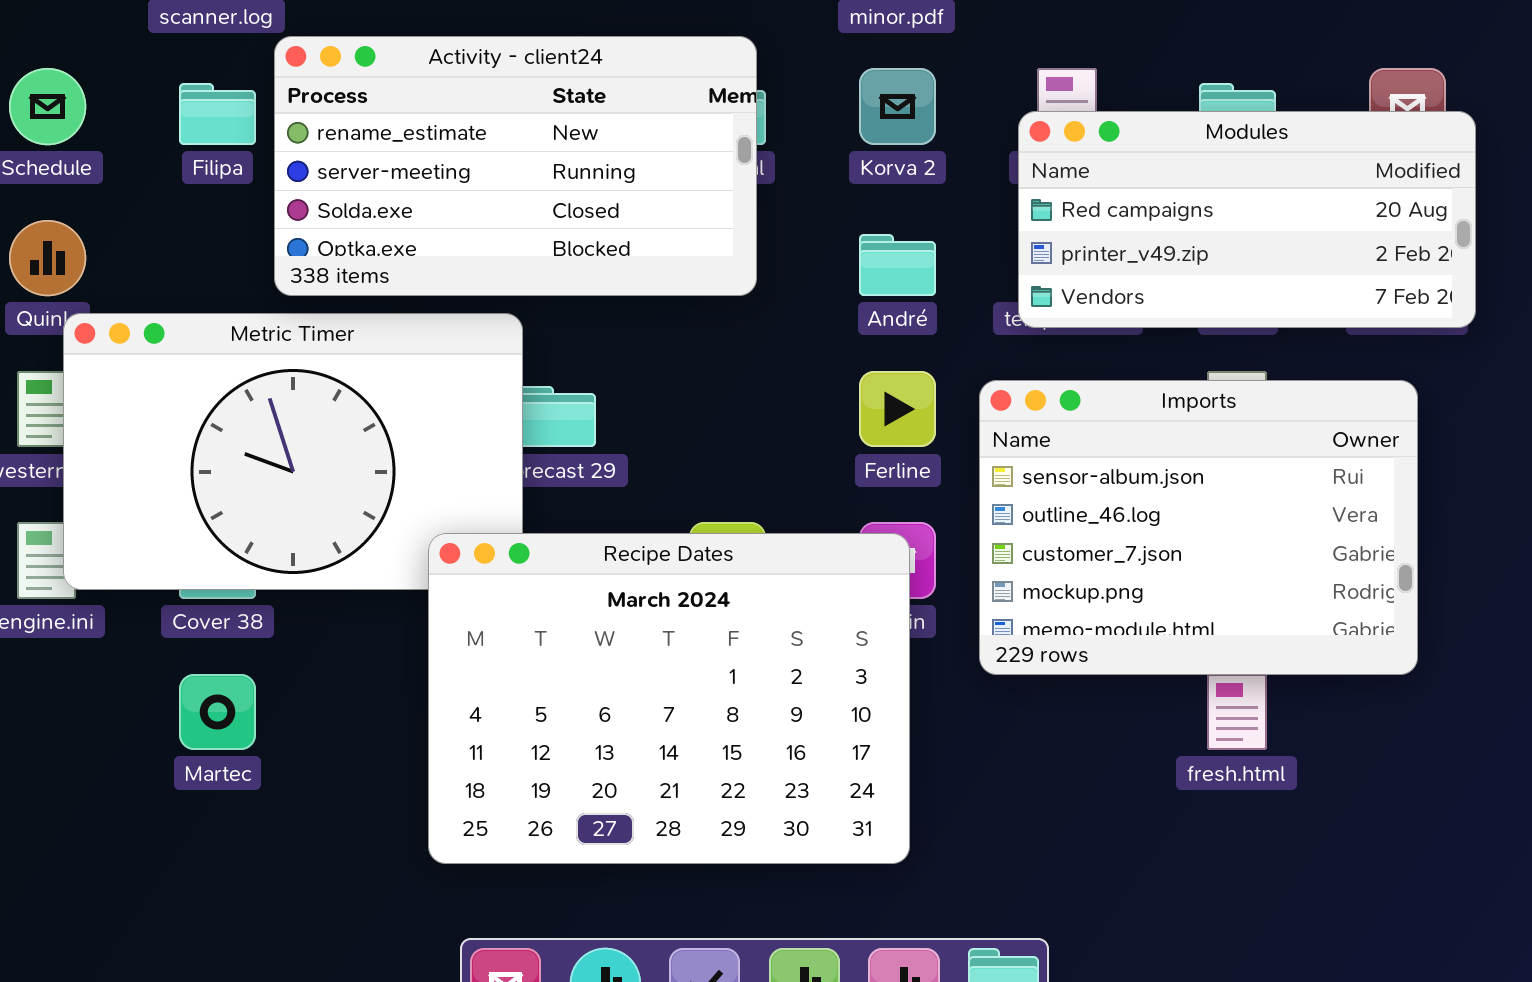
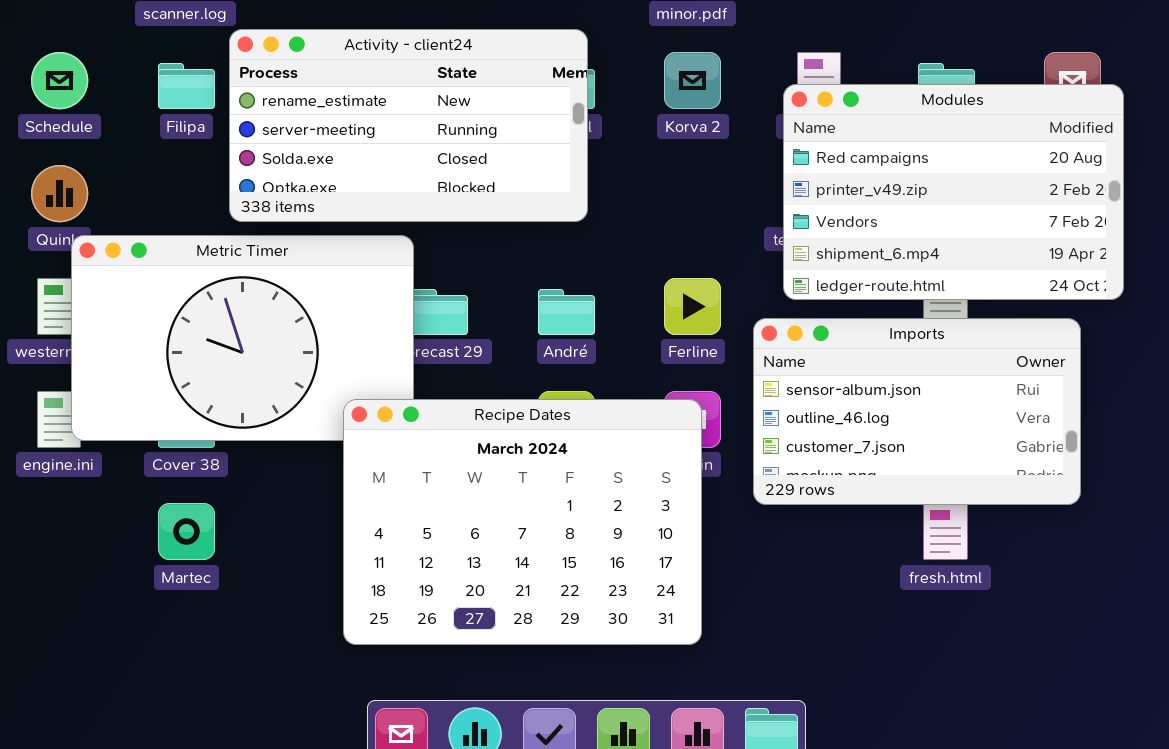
Modules: [1018,111,1476,328] -> [783,84,1124,300], resized
André: [859,234,936,296] -> [538,289,595,335], moved
Imports: [979,380,1418,675] -> [753,318,1081,505], resized

